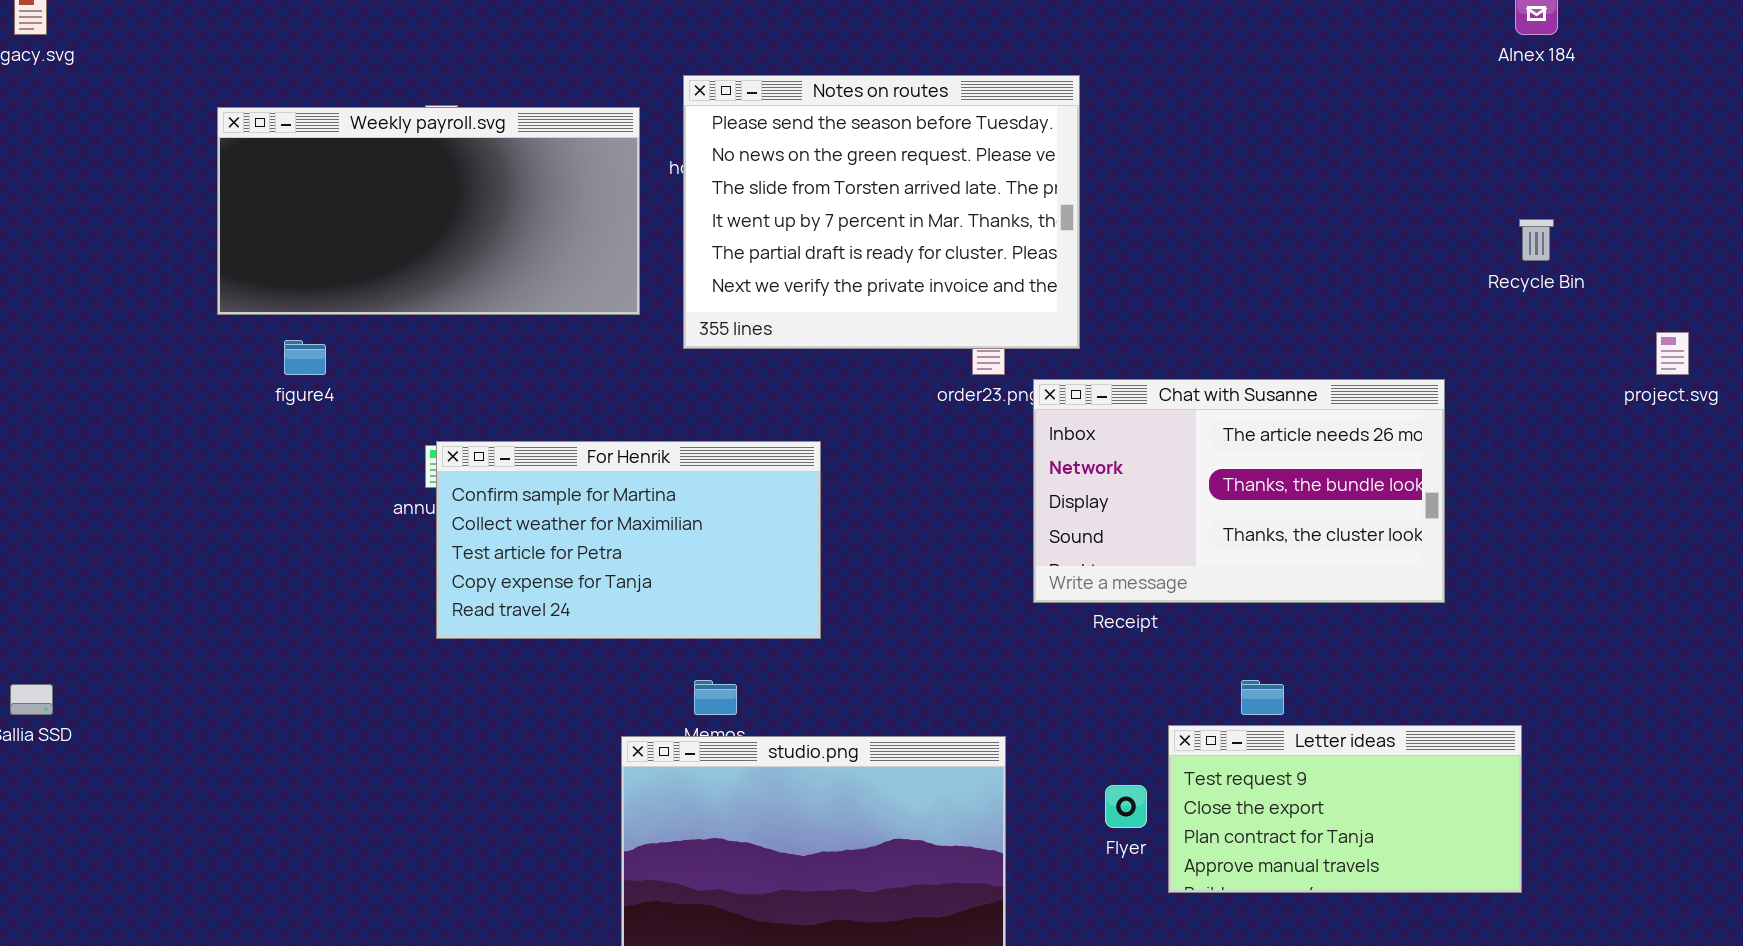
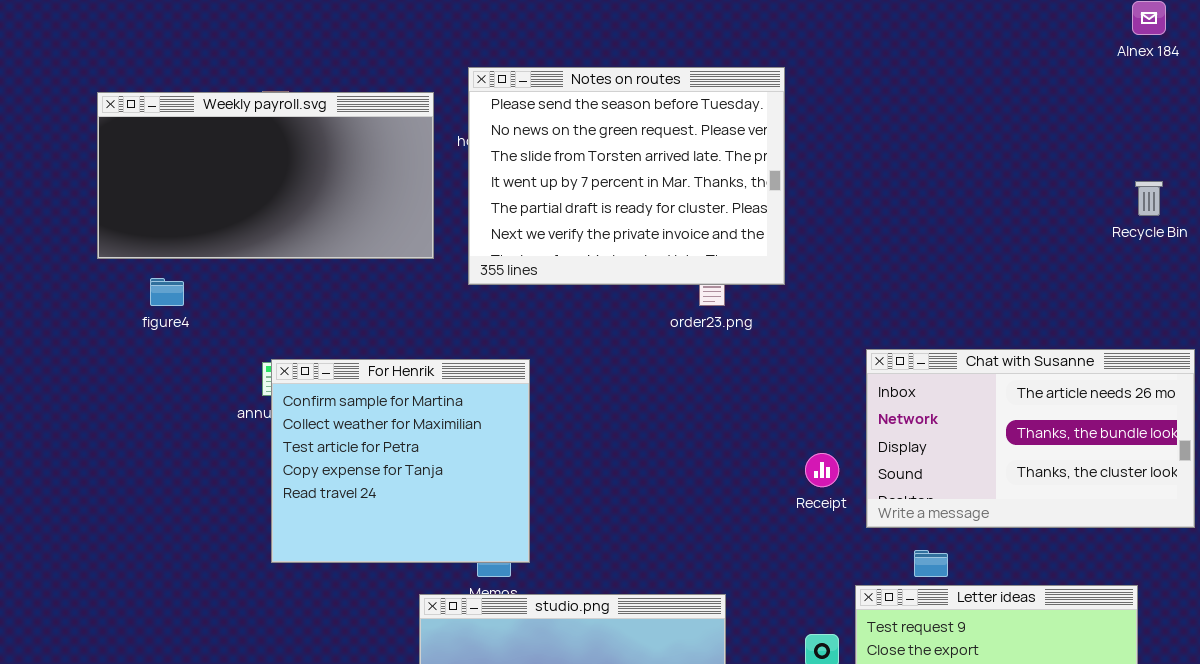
Chat with Susanne: [1033,379,1445,603] -> [866,349,1195,528], moved
For Henrik: [436,441,821,639] -> [271,359,530,563], resized

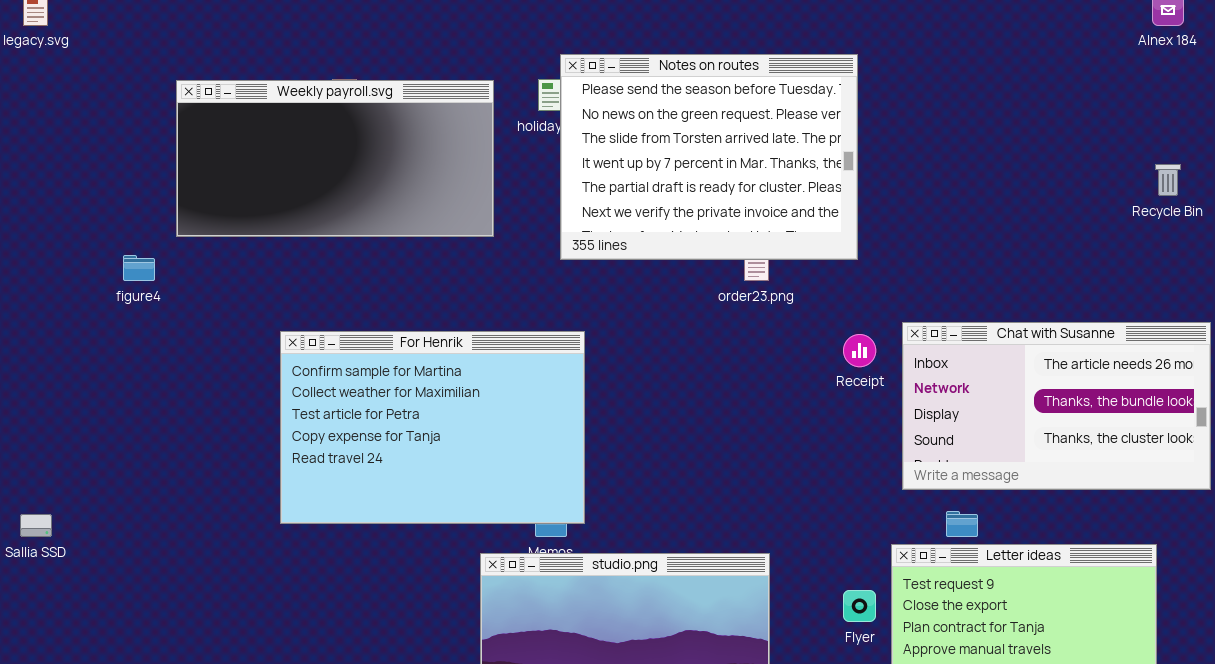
Notes on routes: [468,67,785,285] -> [560,54,858,260], moved
figure4: [150,278,184,306] -> [123,255,155,281], moved
For Henrik: [271,359,530,563] -> [280,331,585,524], resized
Receipt: [805,453,839,487] -> [843,334,876,367], moved

